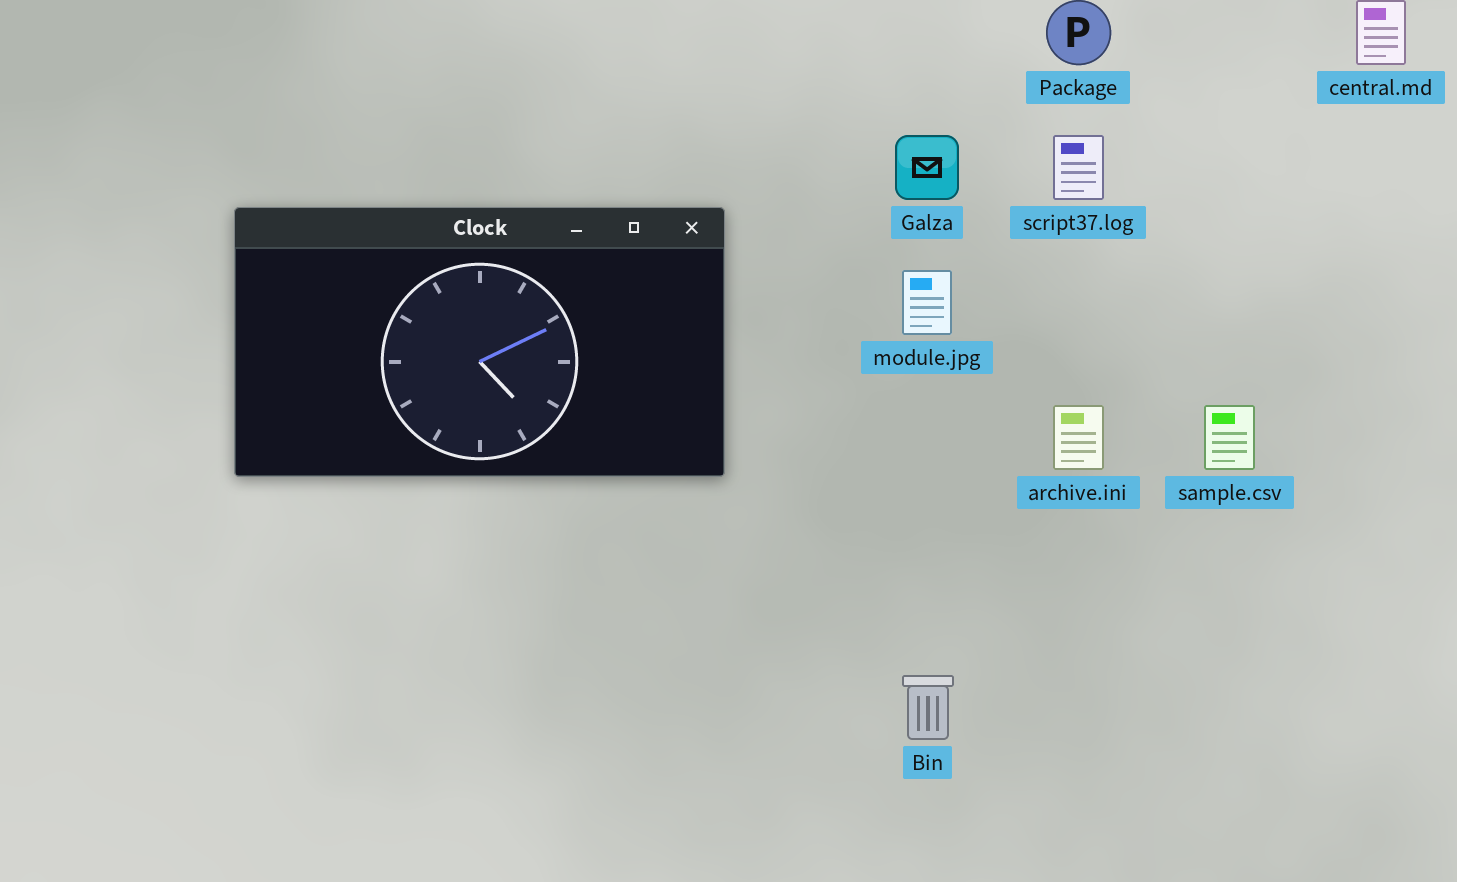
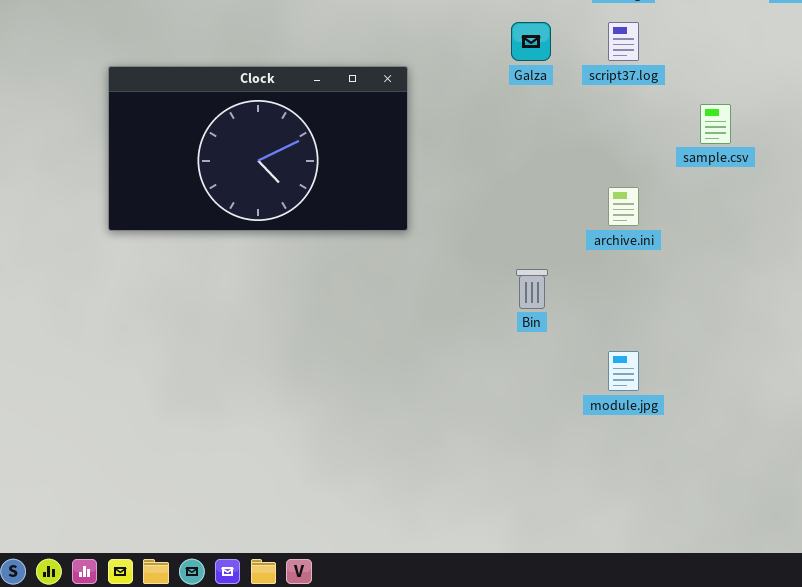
module.jpg: [902,270,952,335] -> [608,351,639,391], moved
sample.csv: [1204,405,1255,470] -> [700,104,731,144], moved
Bin: [902,675,954,740] -> [516,269,548,309], moved

